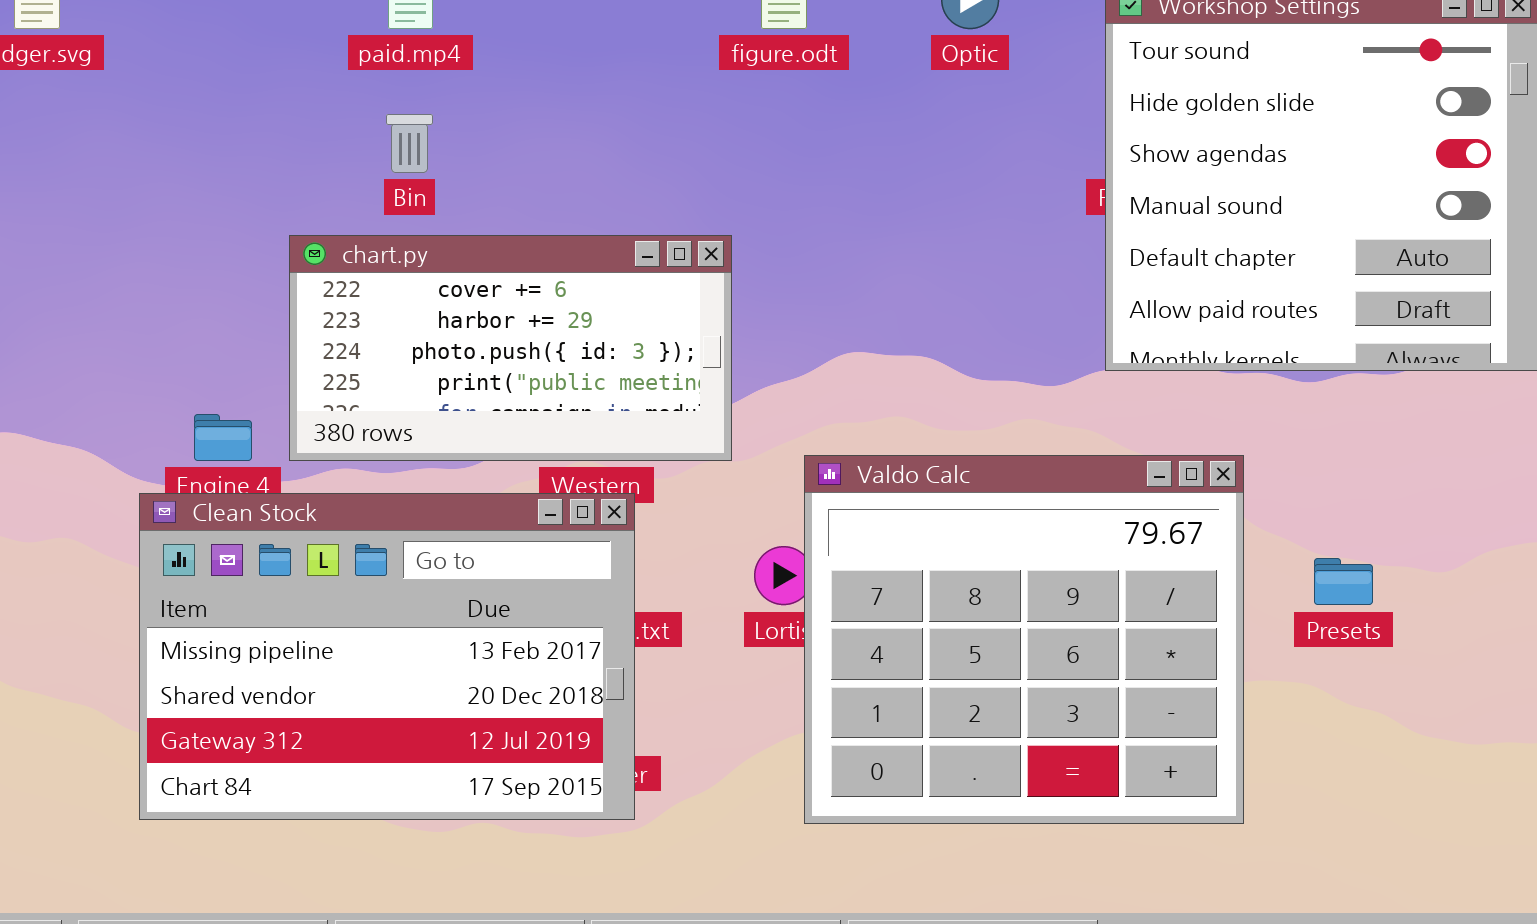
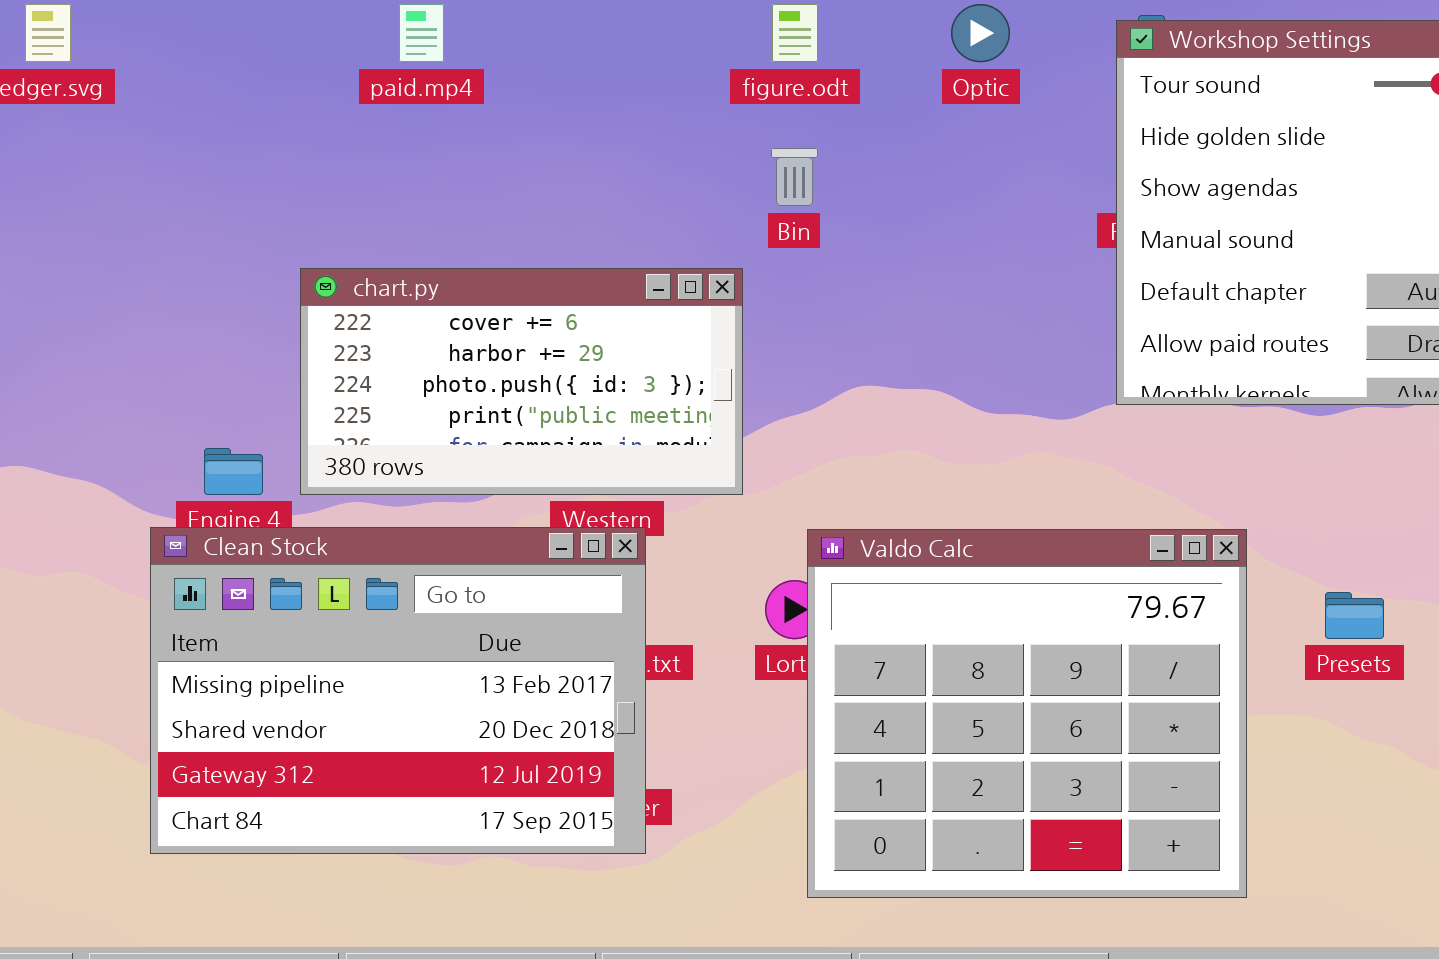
Bin: [386,114,433,173] -> [771,148,818,206], moved
Valdo Calc: [804,455,1244,824] -> [807,529,1247,898], moved

